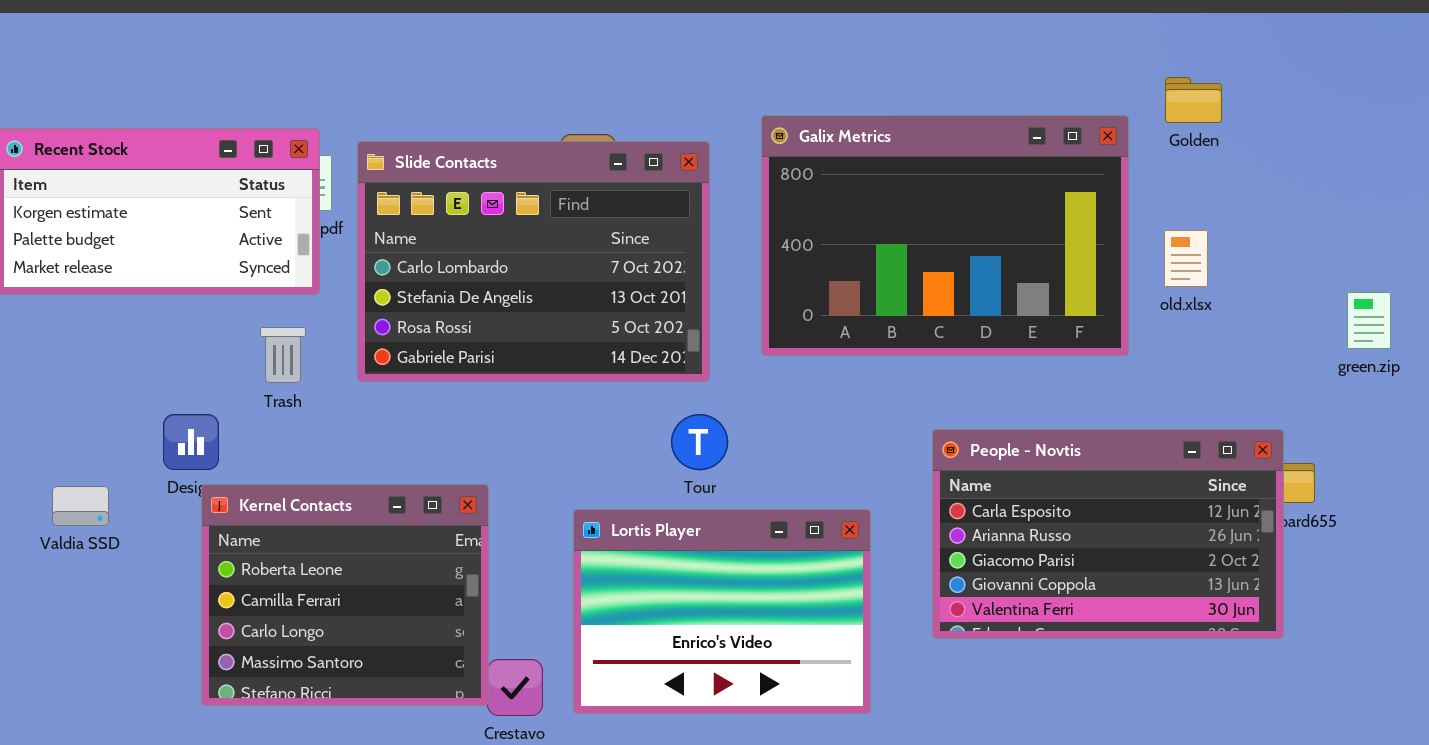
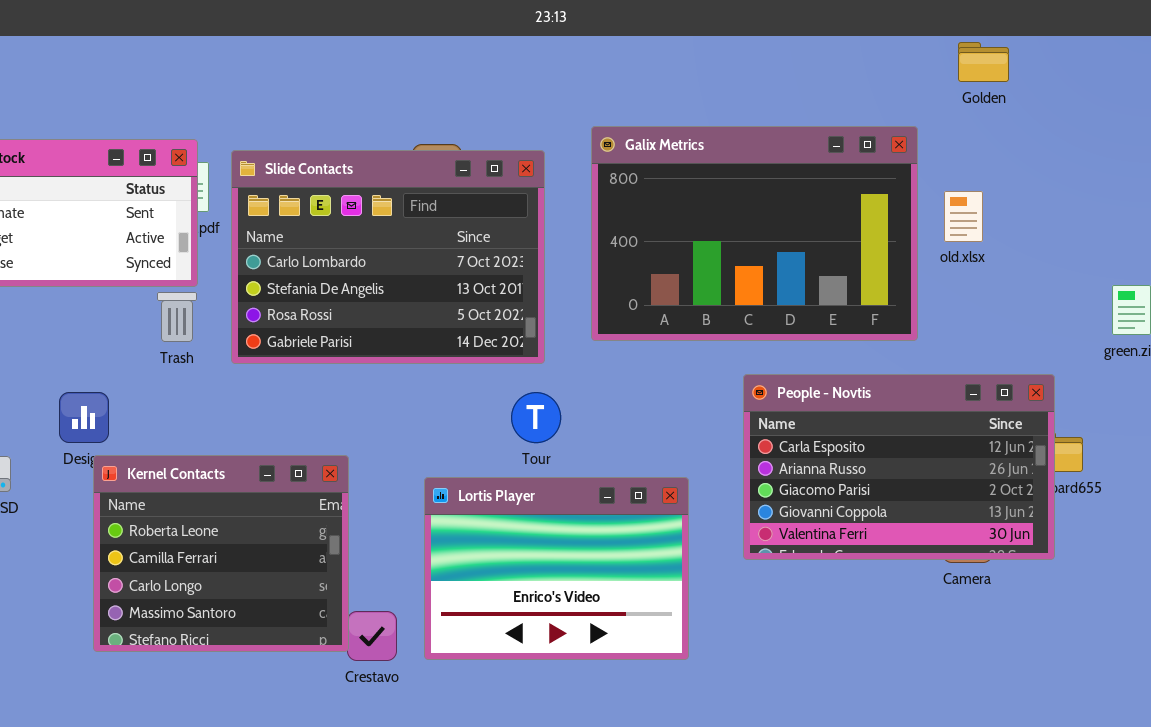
Golden: [1165,77,1222,123] -> [958,42,1009,82], moved
old.xlsx: [1164,230,1208,287] -> [944,191,983,242], moved
Trash: [260,327,306,383] -> [157,292,197,342], moved
People - Novtis: [932,429,1284,639] -> [743,374,1055,560], moved

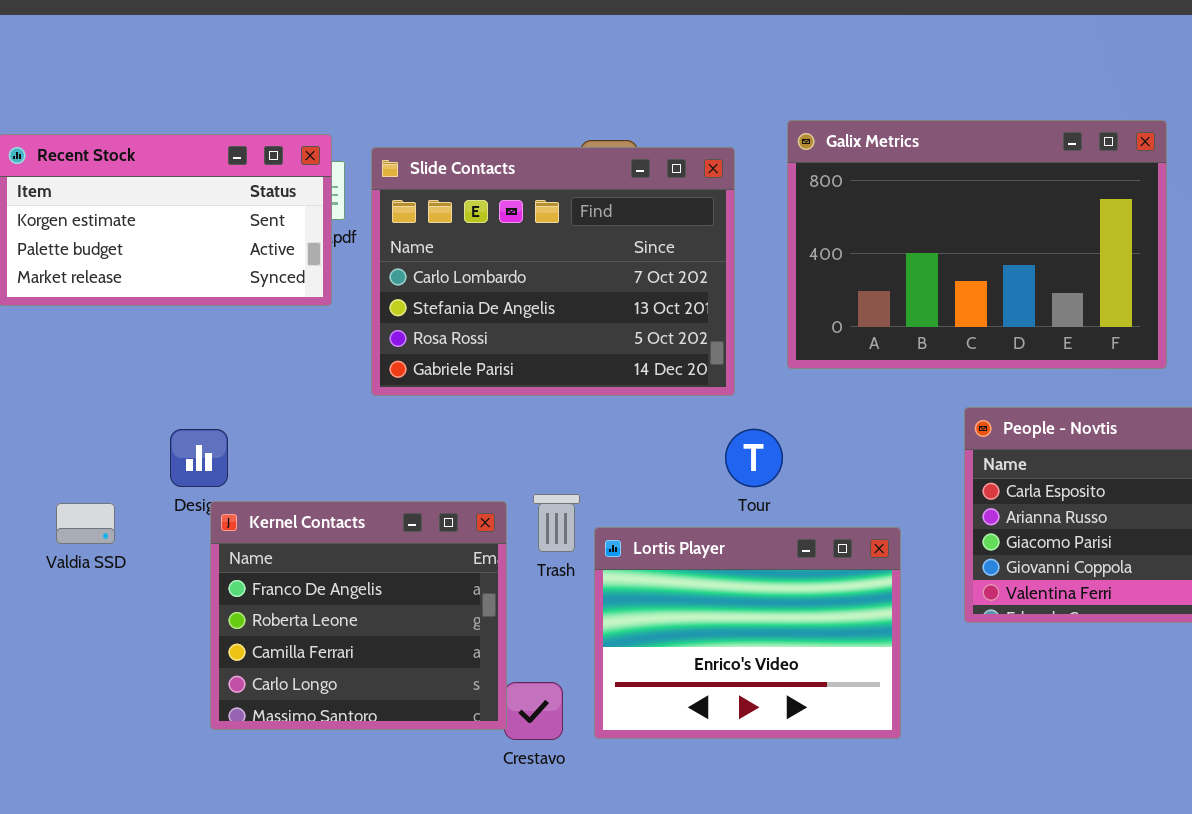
Trash: [157,292,197,342] -> [533,494,580,552], moved
Tour: [511,392,561,443] -> [725,429,783,487], moved
Kernel Contacts: [93,455,349,652] -> [210,501,507,730], scrolled up 1 row

